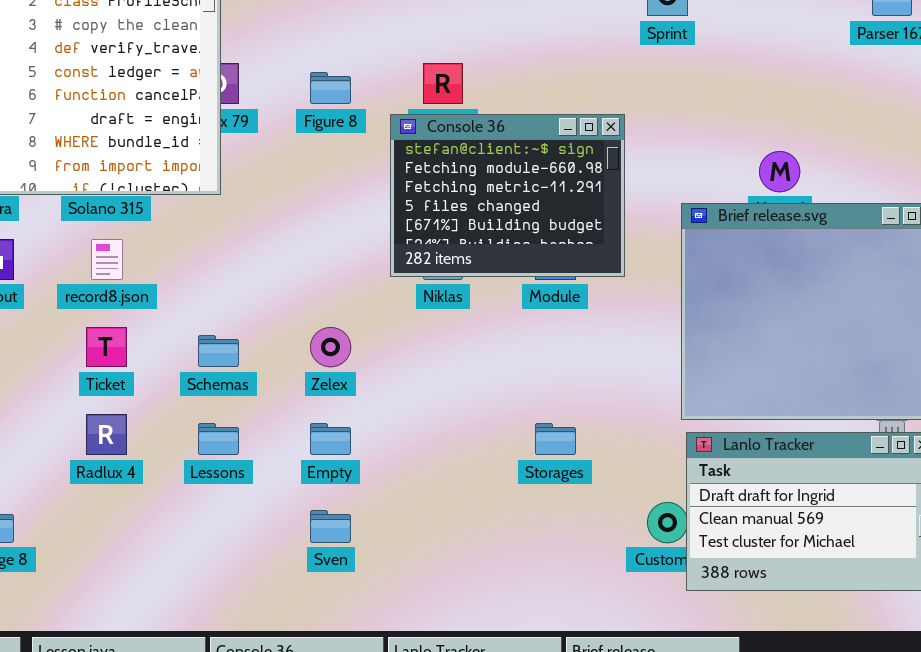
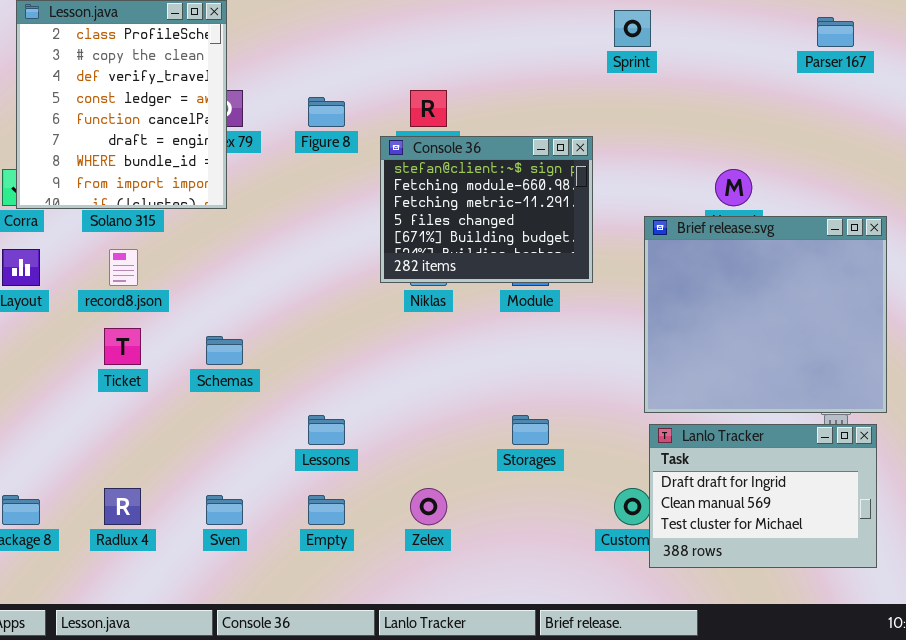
Zelex: [310,327,351,367] -> [410,488,447,525], moved
Radlux 4: [86,414,127,455] -> [104,488,141,525], moved
Lessons: [198,423,239,455] -> [308,415,345,445], moved
Empty: [310,423,351,455] -> [308,495,345,525], moved
Sven: [310,510,351,543] -> [206,495,243,525], moved

